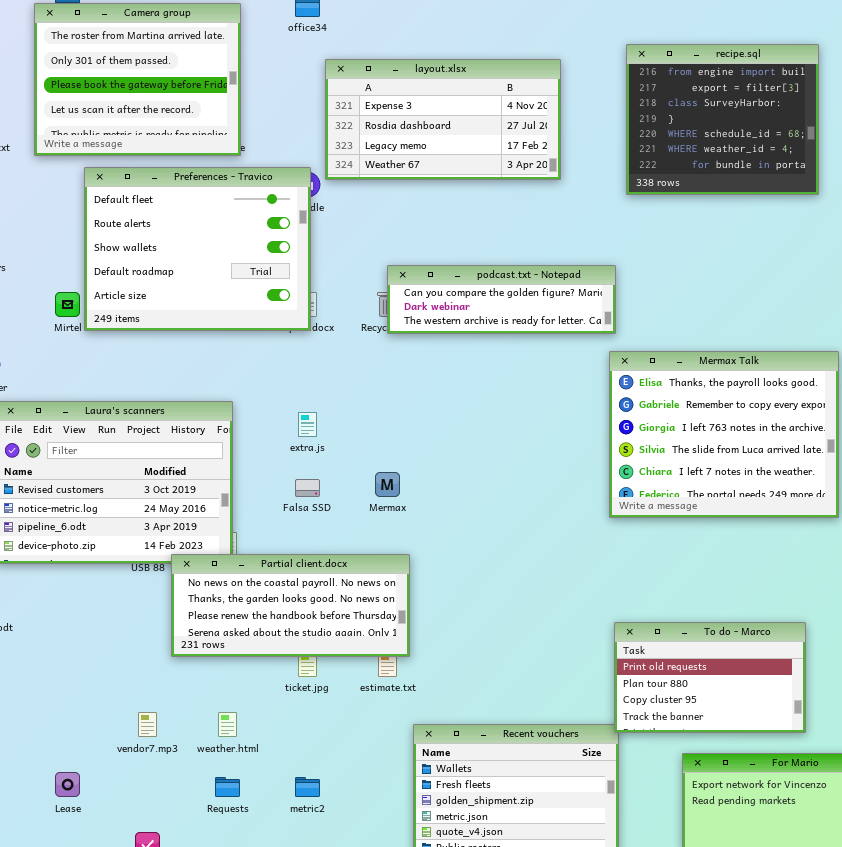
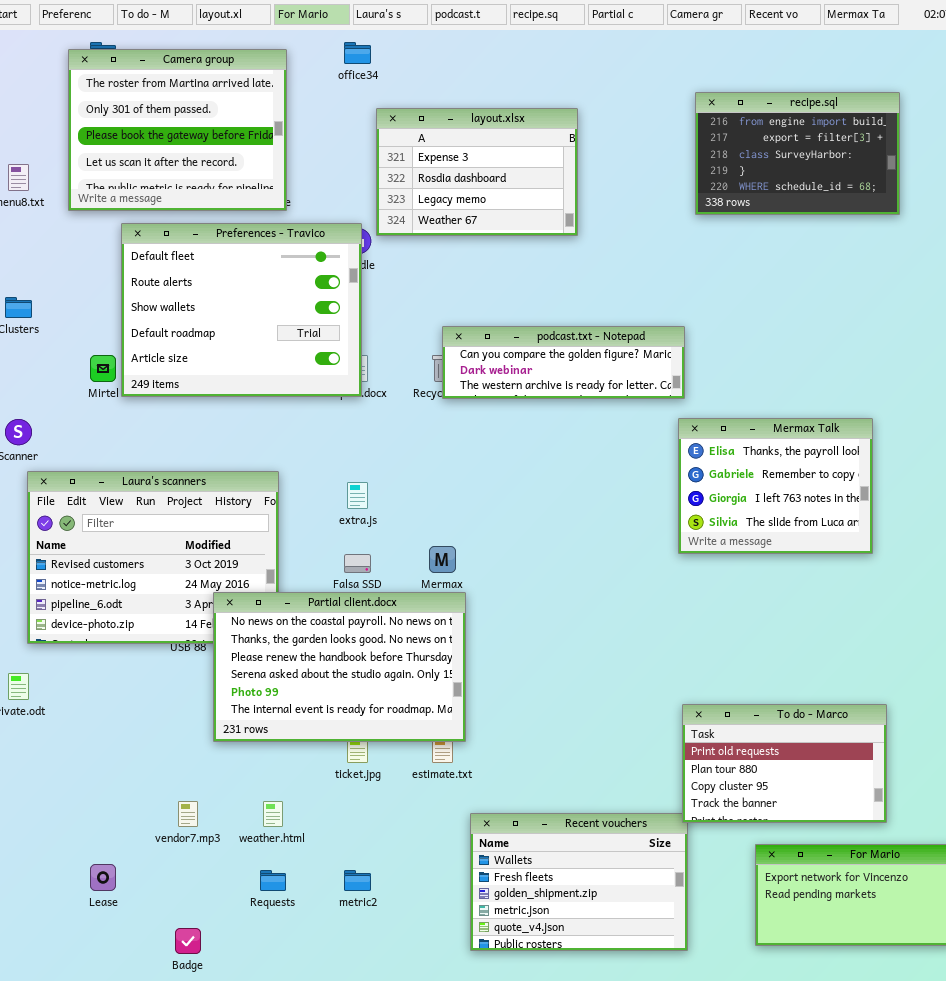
recipe.sql: [626,44,819,195] -> [695,92,900,215], resized
layout.xlsx: [325,59,561,180] -> [376,108,578,236], resized
Mermax Talk: [609,351,839,518] -> [678,418,873,554], resized
Partial client.docx: [171,554,410,657] -> [213,592,466,742], resized

